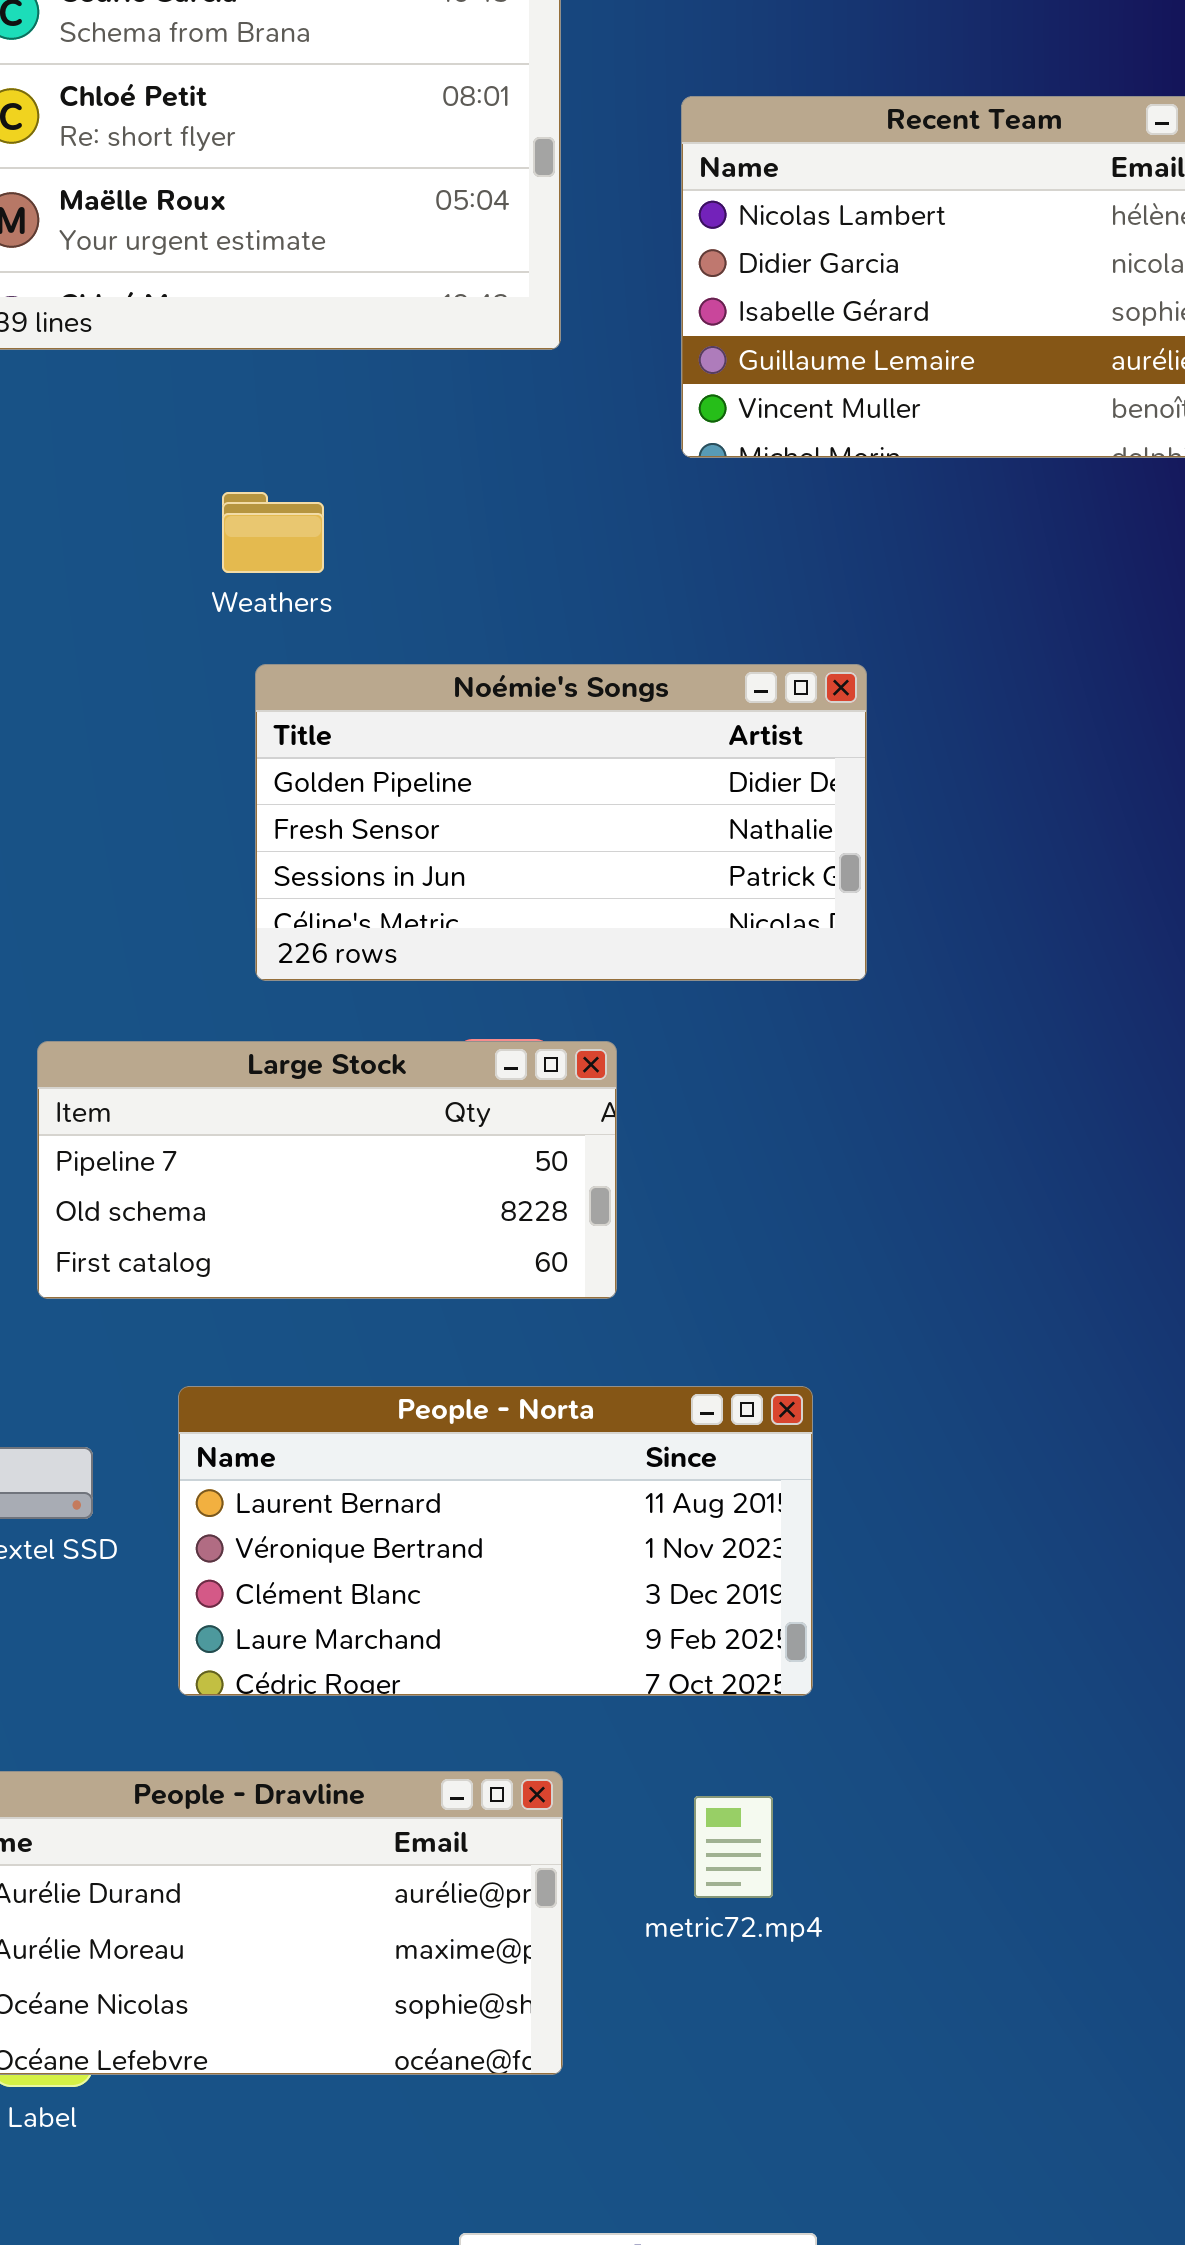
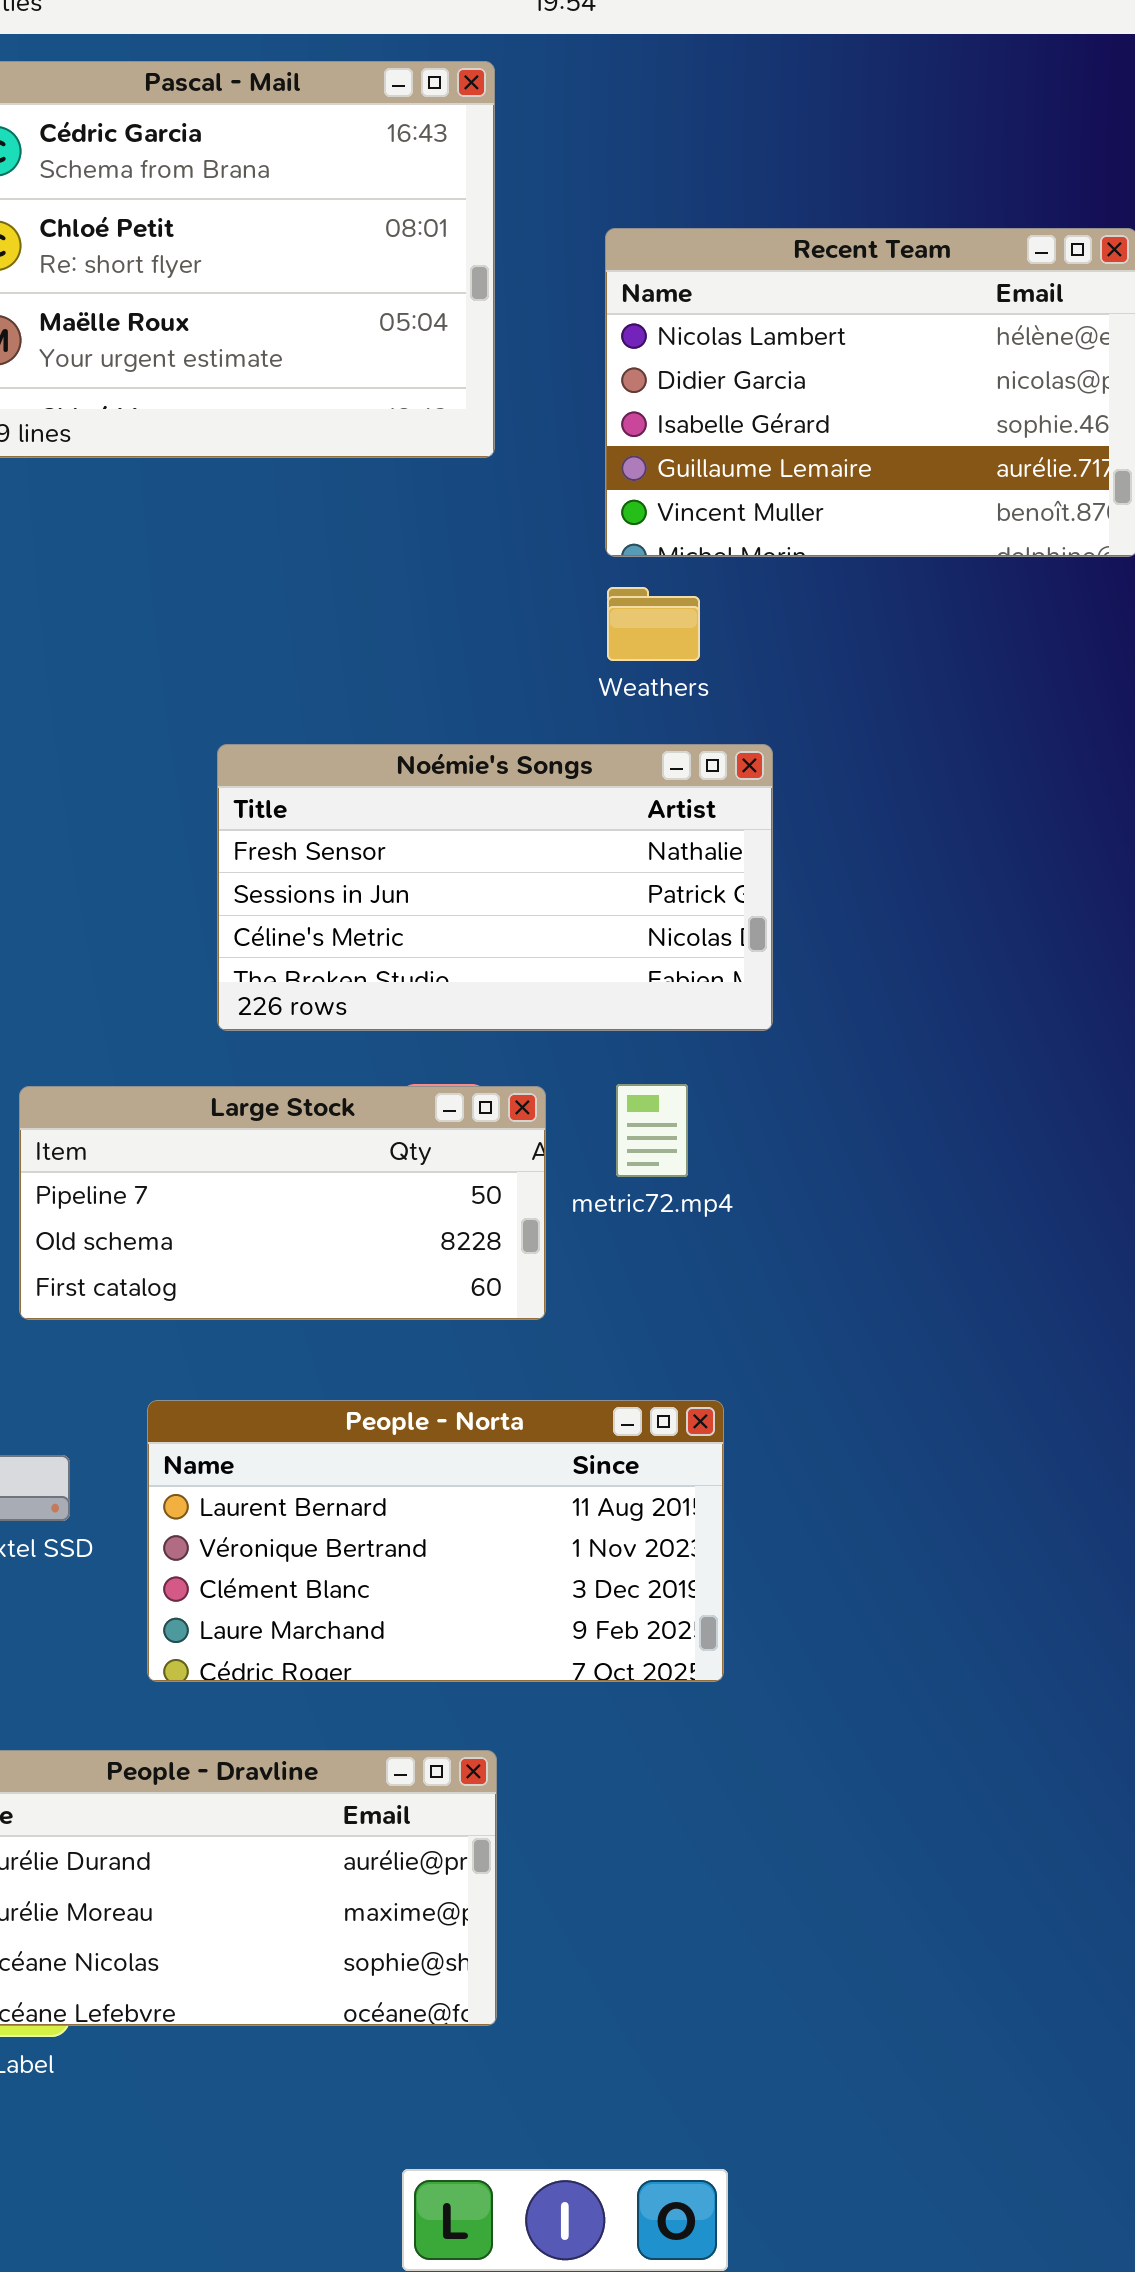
Weathers: [222,492,324,573] -> [607,587,700,661], moved
Noémie's Songs: [255,664,867,981] -> [217,744,773,1031], scrolled down 1 row
metric72.mp4: [694,1796,773,1898] -> [616,1084,688,1177], moved

